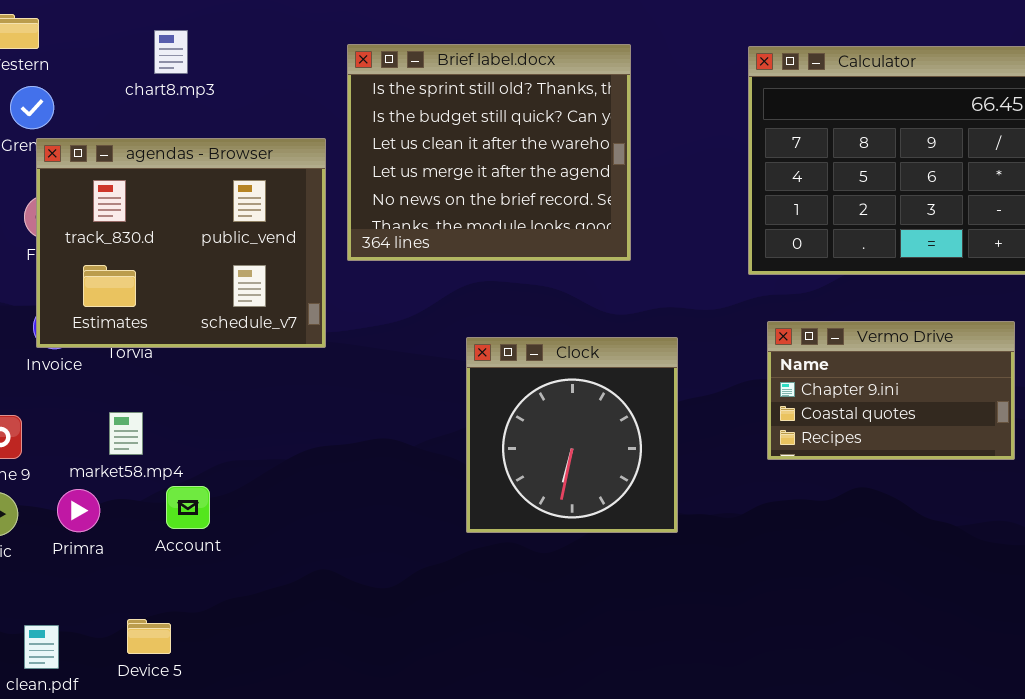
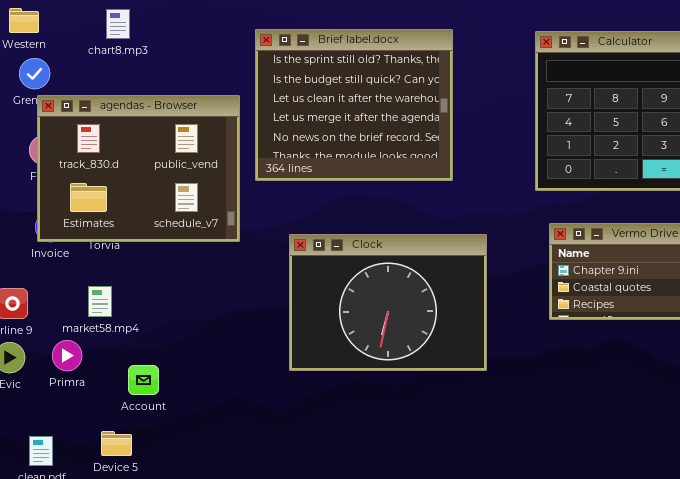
chart8.mp3: [154,30,188,74] -> [106,9,130,39], moved
Clock: [466,337,678,533] -> [289,234,487,371], resized
Account: [166,486,210,529] -> [128,365,159,395], moved

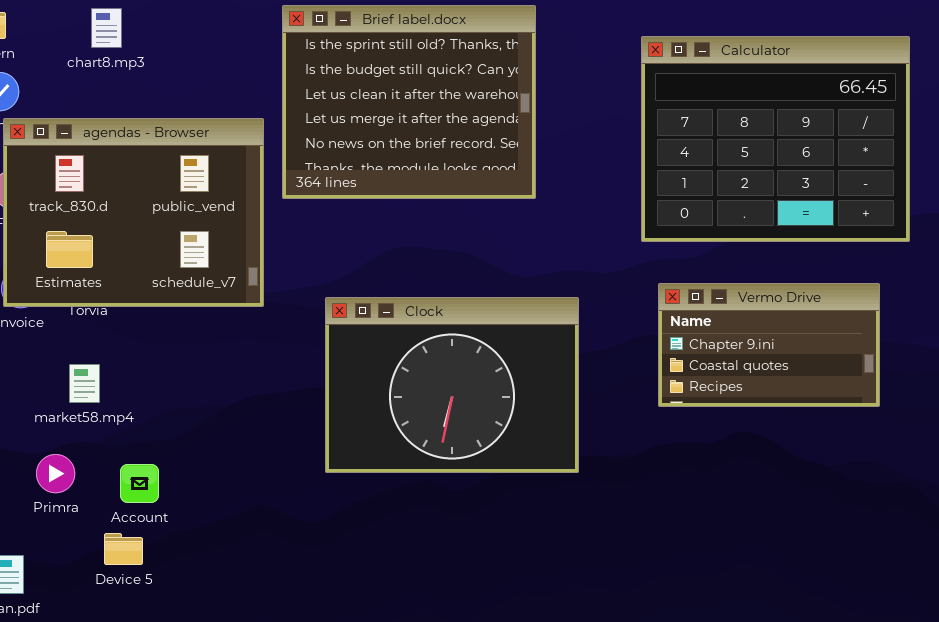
Brief label.docx: [255,29,453,181] -> [282,5,536,199], moved
Primra: [52,340,82,371] -> [36,454,75,493], moved
Device 5: [101,431,132,456] -> [104,533,143,565], moved

